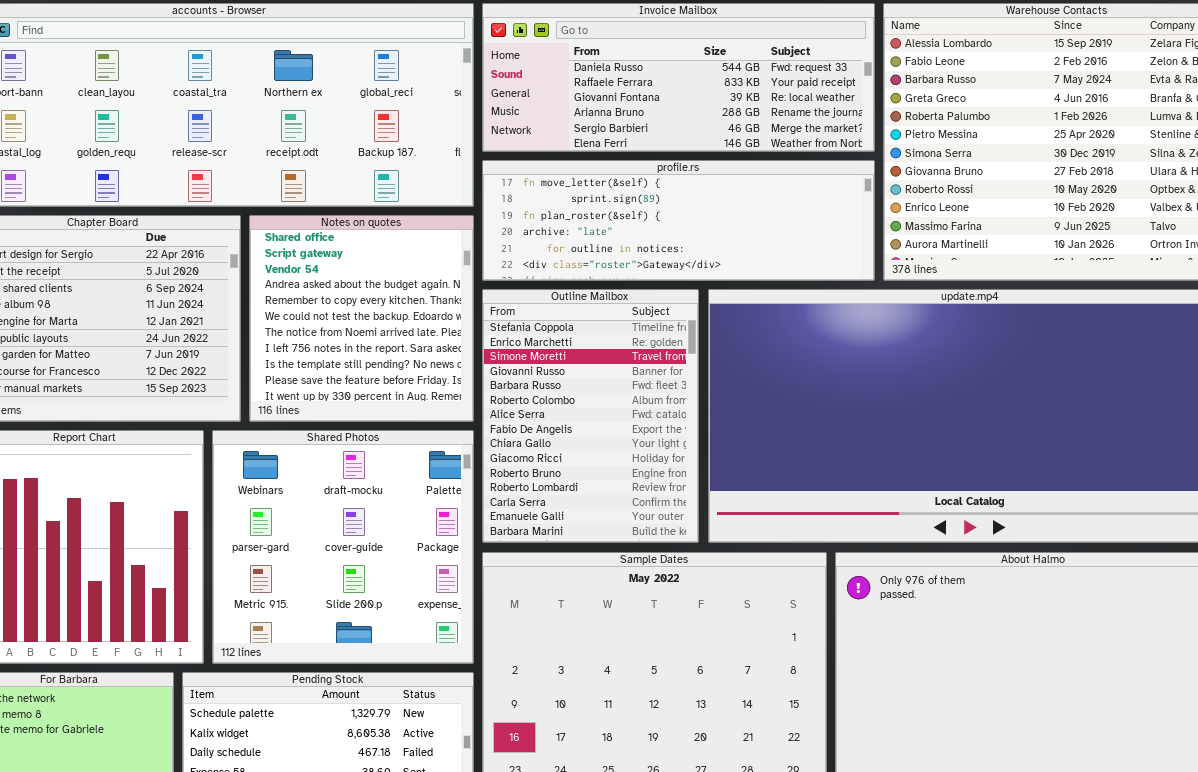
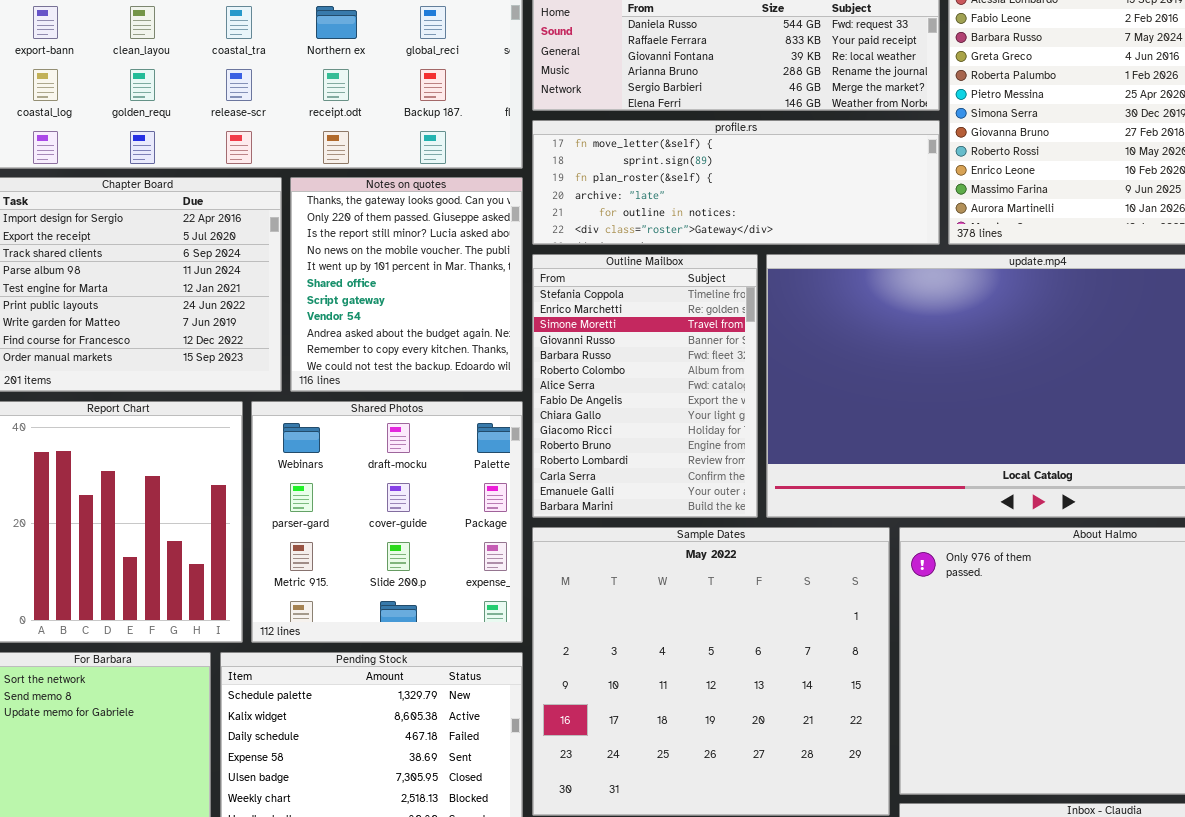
Notes on quotes: [249,215,474,422] -> [290,177,523,392], scrolled up 5 rows

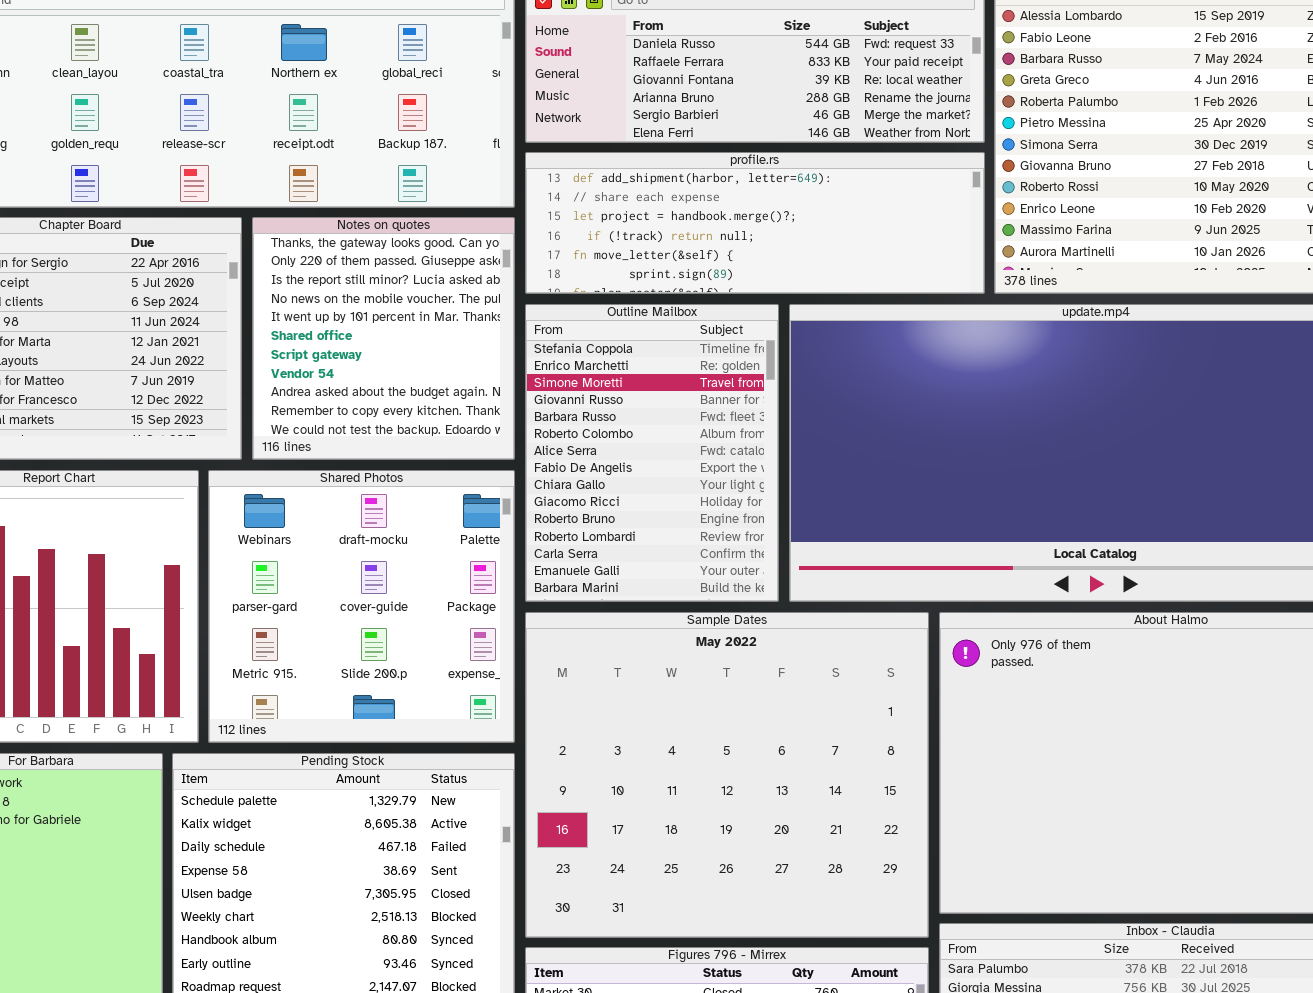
profile.rs: [532,120,940,245] -> [525,152,985,294], scrolled up 4 rows

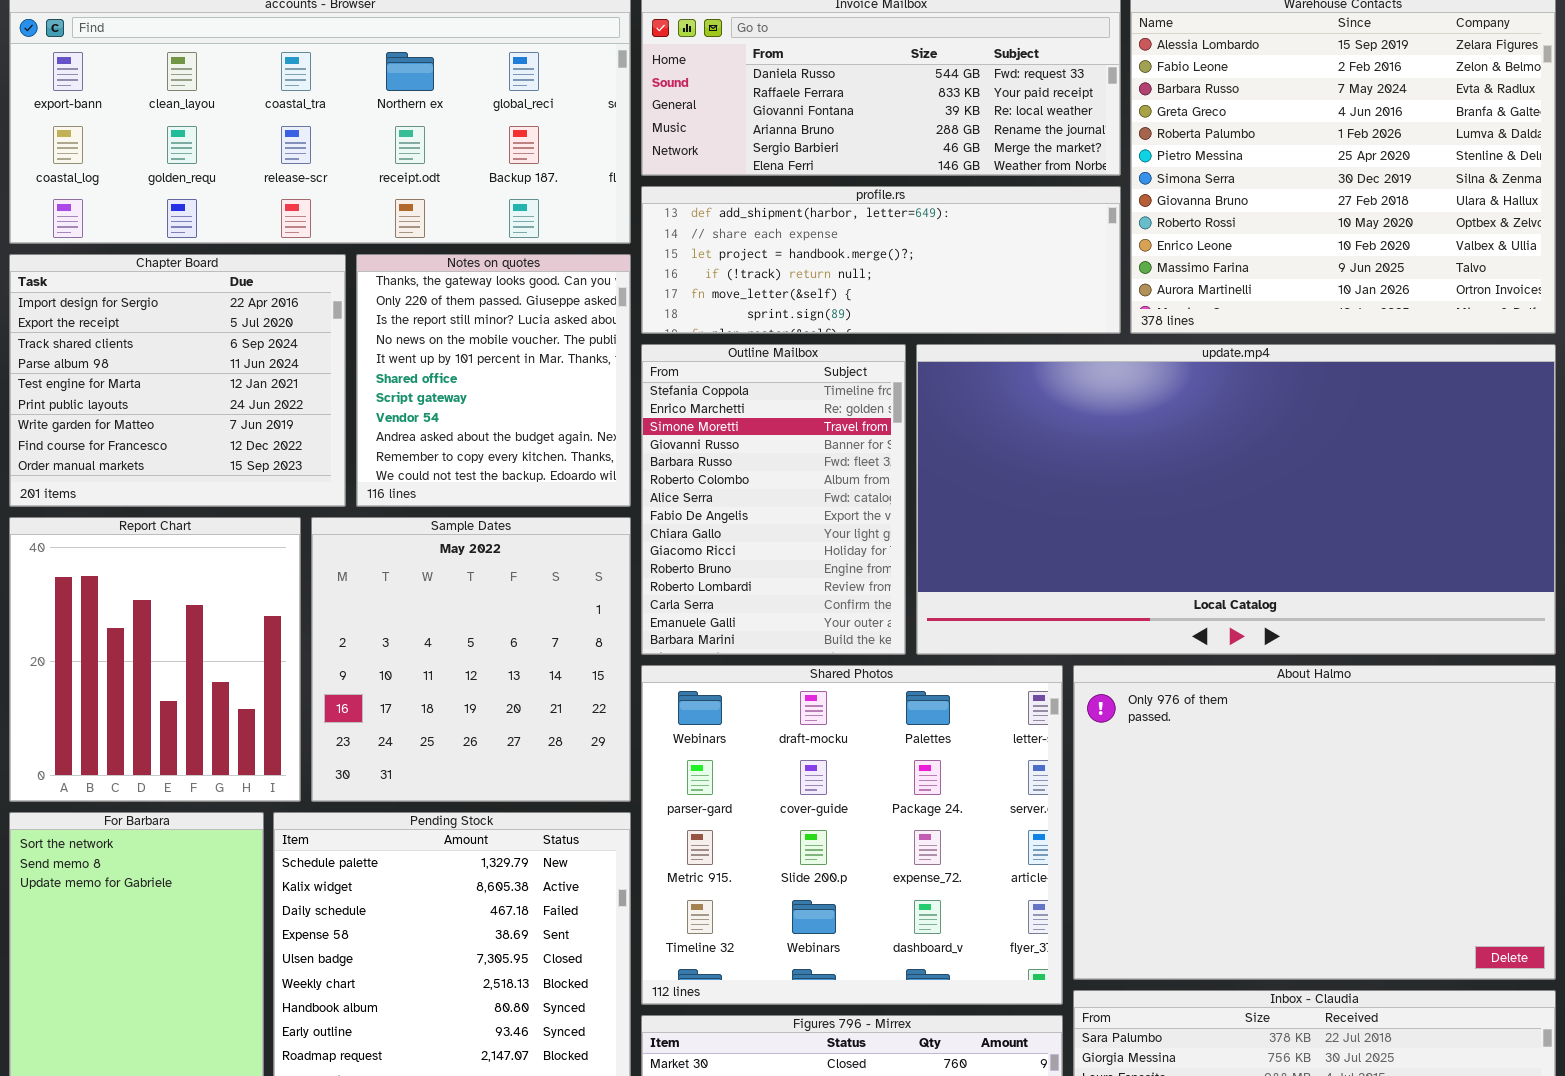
Shared Photos: [208,470,515,743] -> [641,665,1063,1005], moved, resized
Sample Dates: [525,612,929,938] -> [311,517,631,802], moved, resized

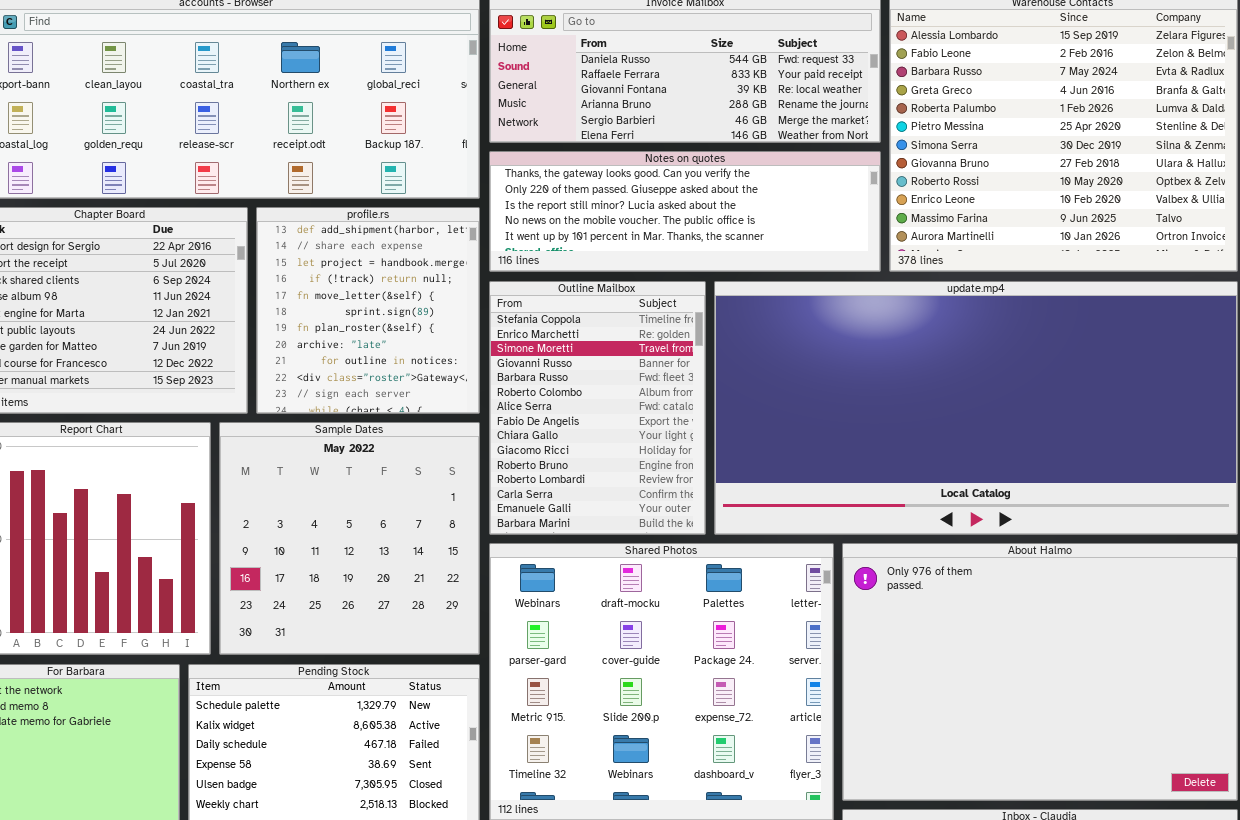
profile.rs: [641,186,1121,334] -> [256,207,480,414], moved, resized
Notes on quotes: [356,254,631,507] -> [489,151,881,272], moved, resized

